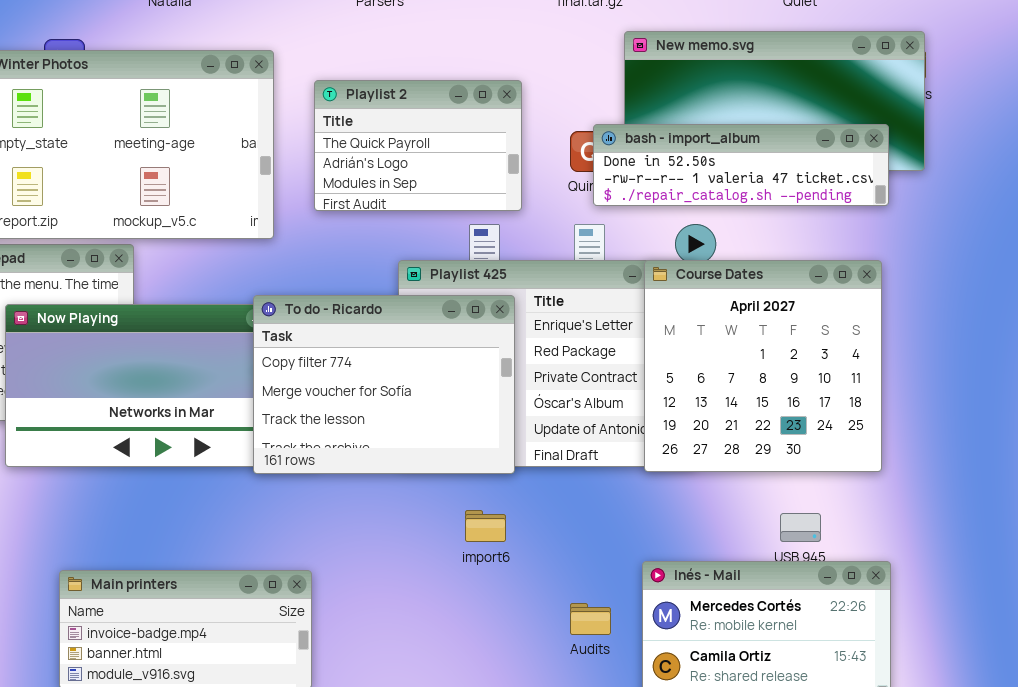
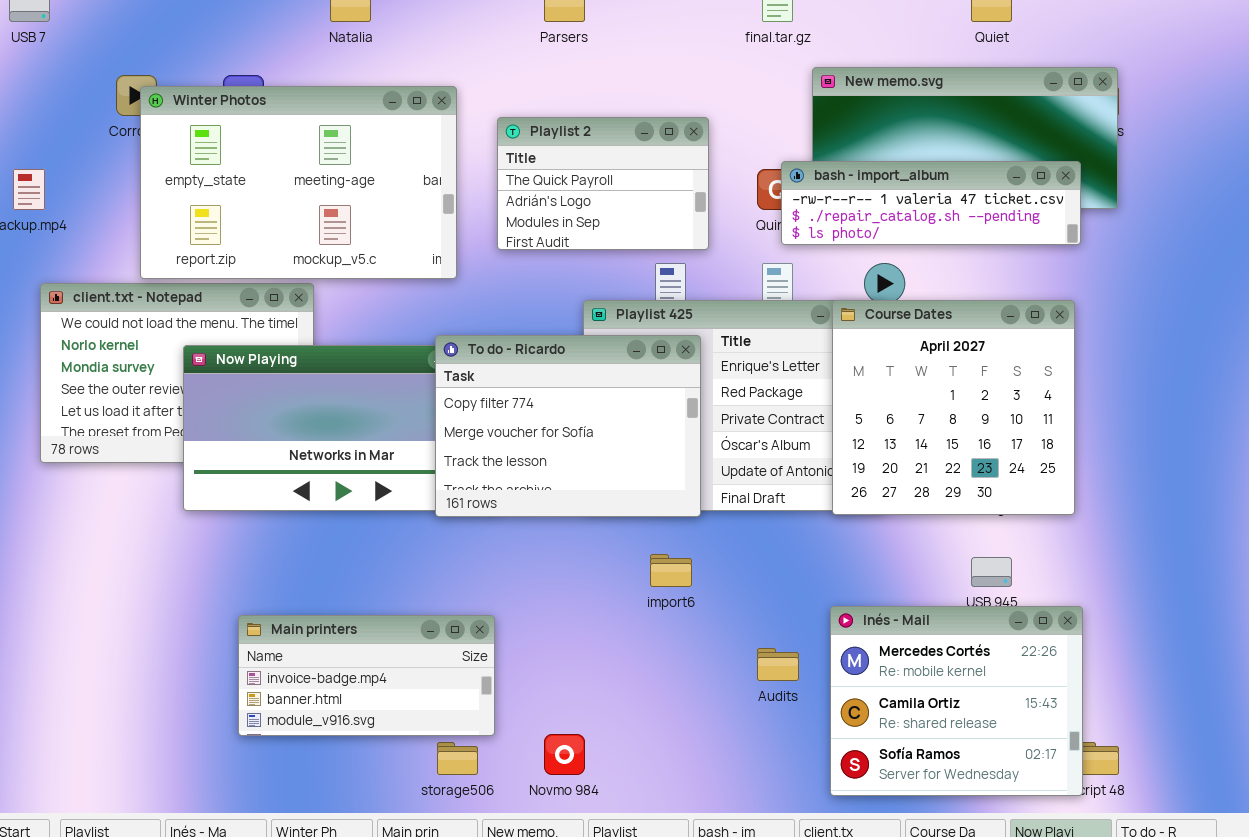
bash - import_album: [593,124,889,206] -> [781,161,1081,245], scrolled down 1 row

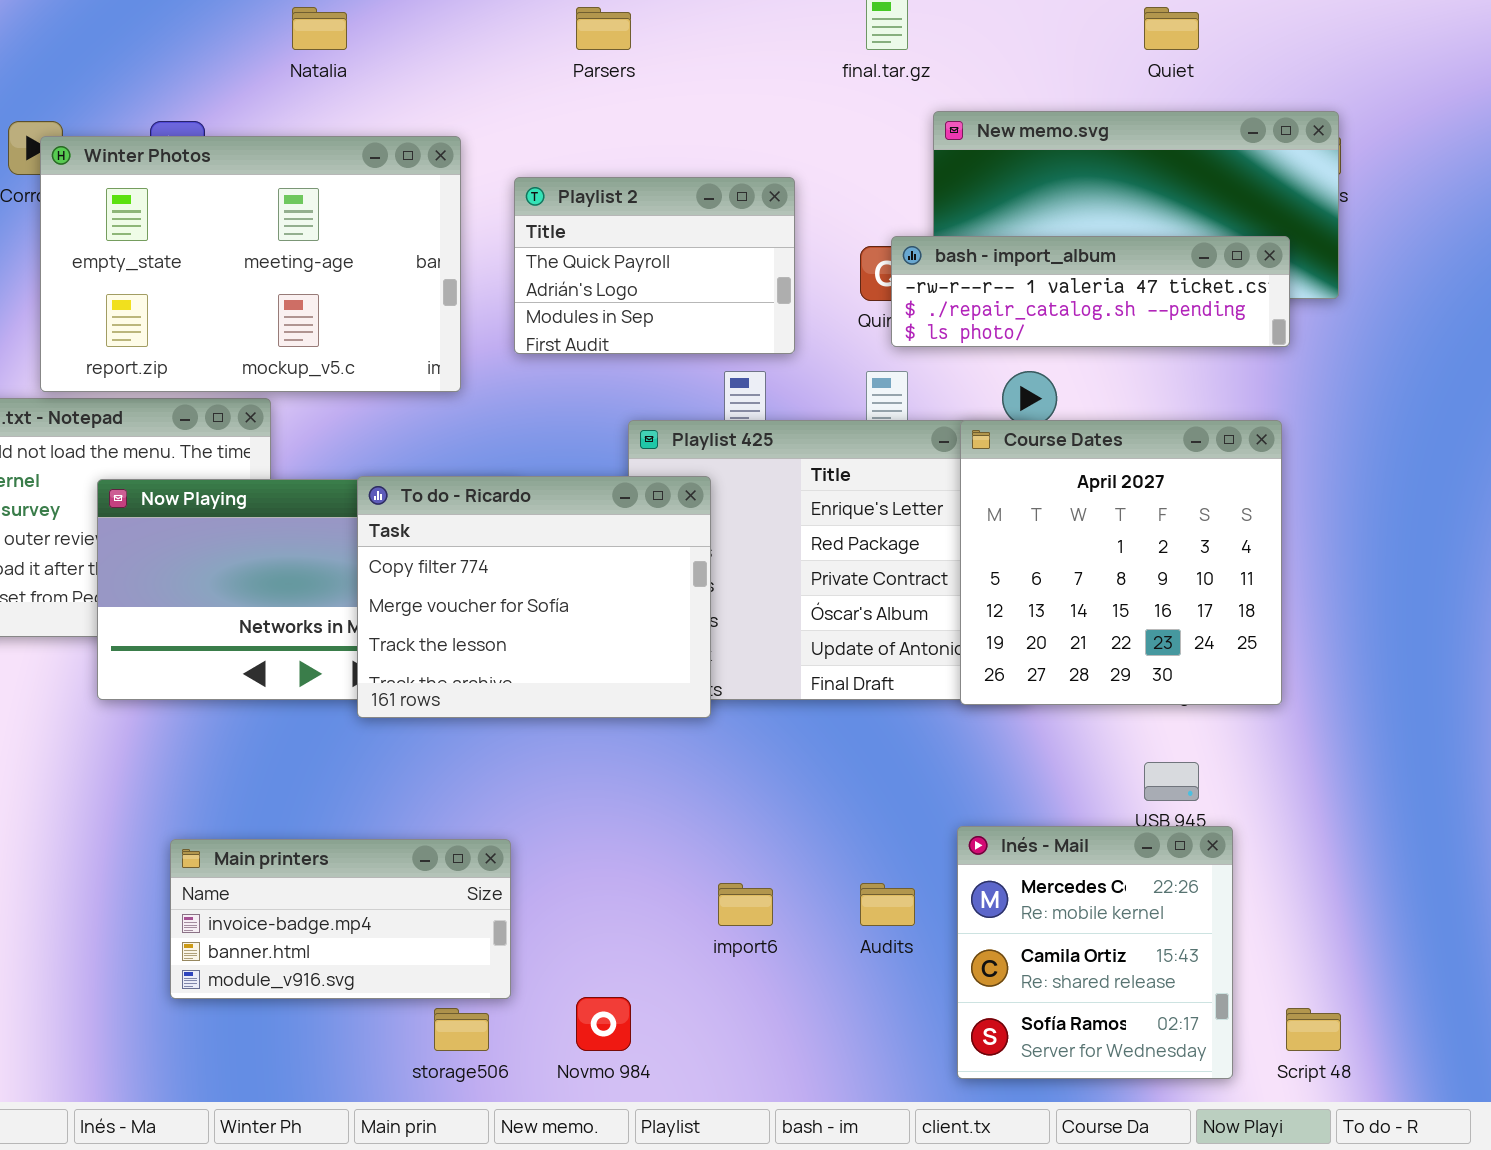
To do - Ricardo: [435,335,701,517] -> [357,476,711,718], moved
import6: [650,554,692,587] -> [718,883,773,926], moved
Inés - Mail: [830,606,1083,796] -> [957,826,1233,1079], resized

